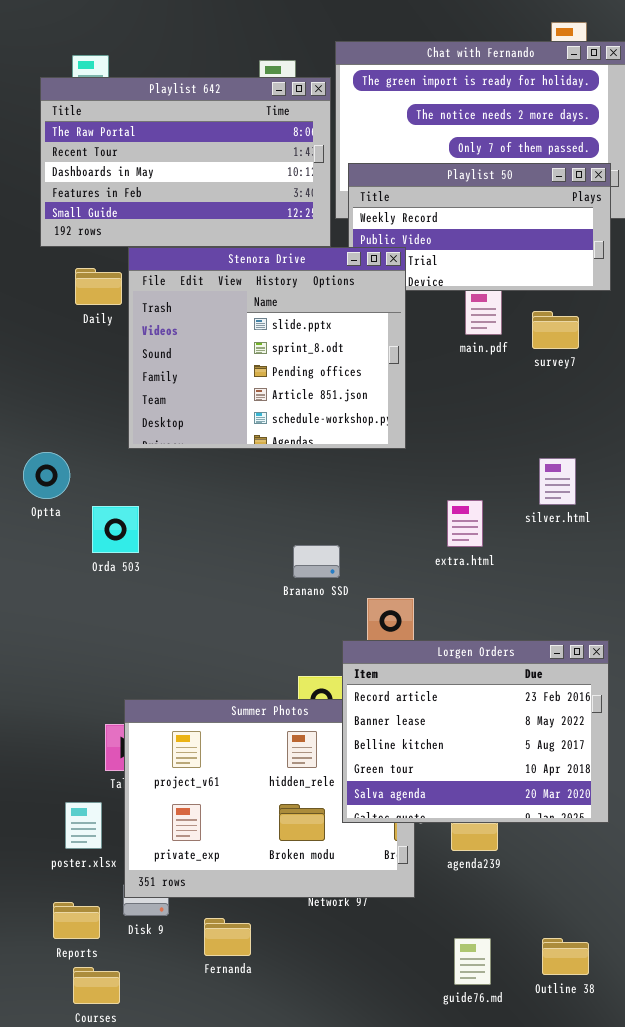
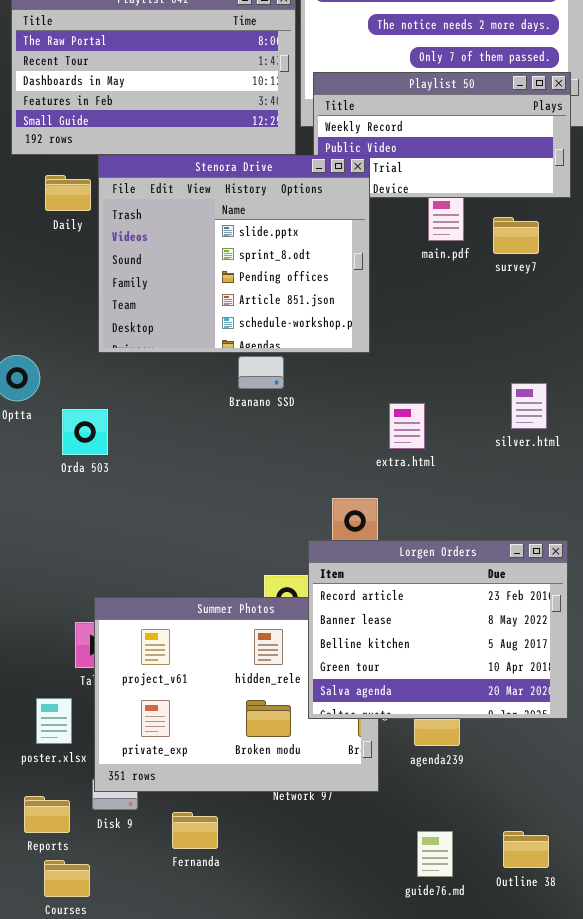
silver.html: [539,458,576,505] -> [511,383,547,429], moved
extra.html: [447,500,483,547] -> [389,403,425,449], moved
Branano SSD: [293,545,340,578] -> [238,356,284,389], moved

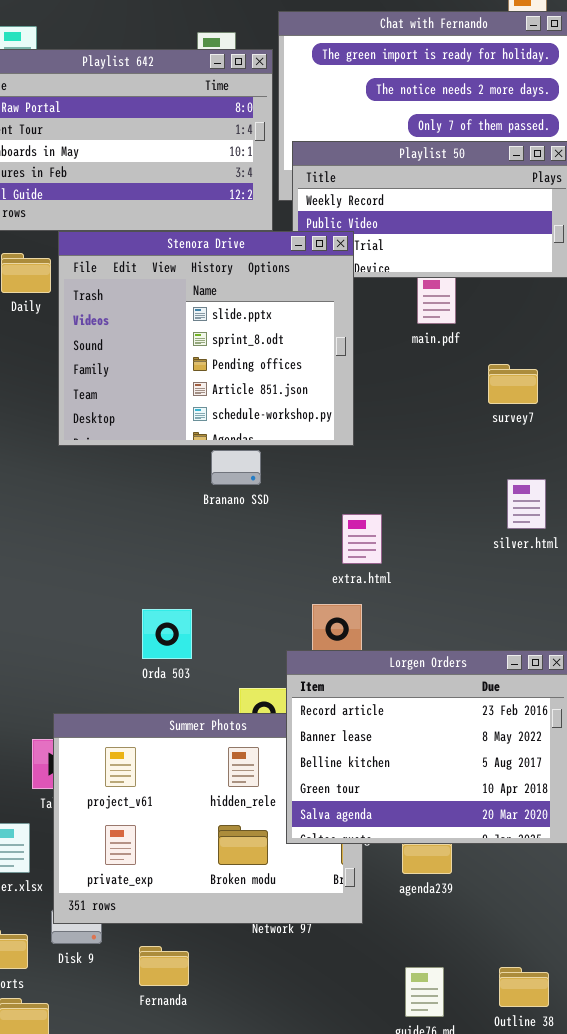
survey7: [493,217,539,254] -> [488,364,538,404], moved
extra.html: [389,403,425,449] -> [342,514,382,564], moved
Orda 503: [62,409,108,455] -> [142,609,192,659], moved

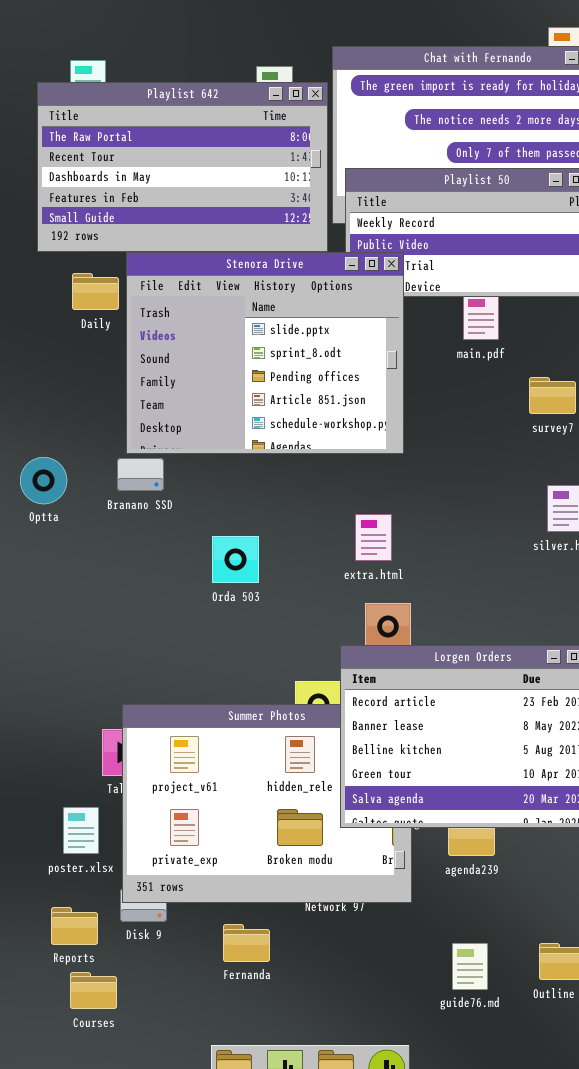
Branano SSD: [211,450,261,485] -> [117,458,164,491], moved
extra.html: [342,514,382,564] -> [355,514,392,561], moved
Orda 503: [142,609,192,659] -> [212,536,259,583], moved
Fernanda: [139,946,189,986] -> [223,924,270,962], moved

